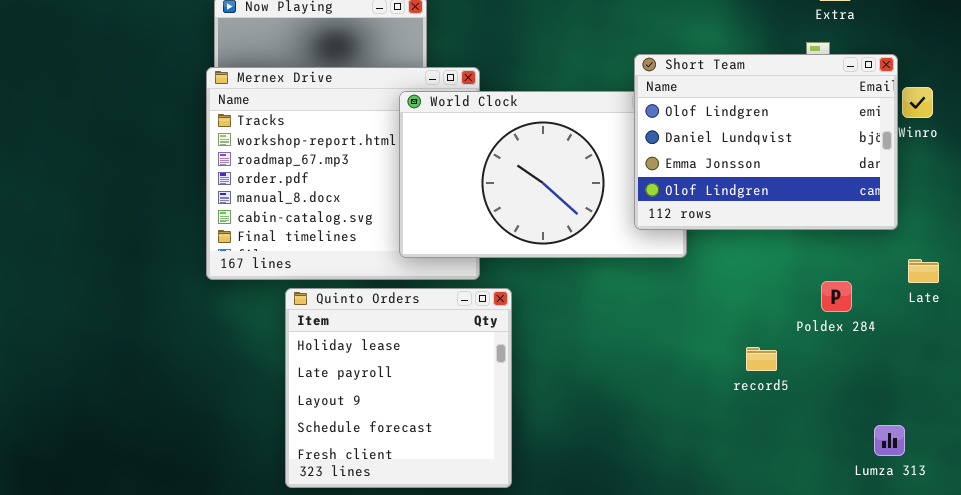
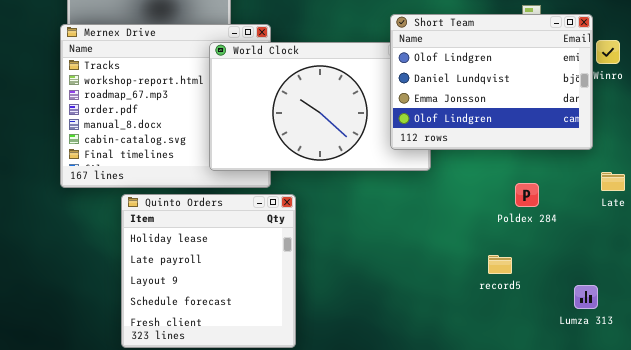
Poldex 284: [821,281,852,312] -> [515,183,539,207], moved
record5: [746,347,777,371] -> [488,255,512,274], moved
Lumza 313: [874,425,905,456] -> [574,285,598,309], moved

